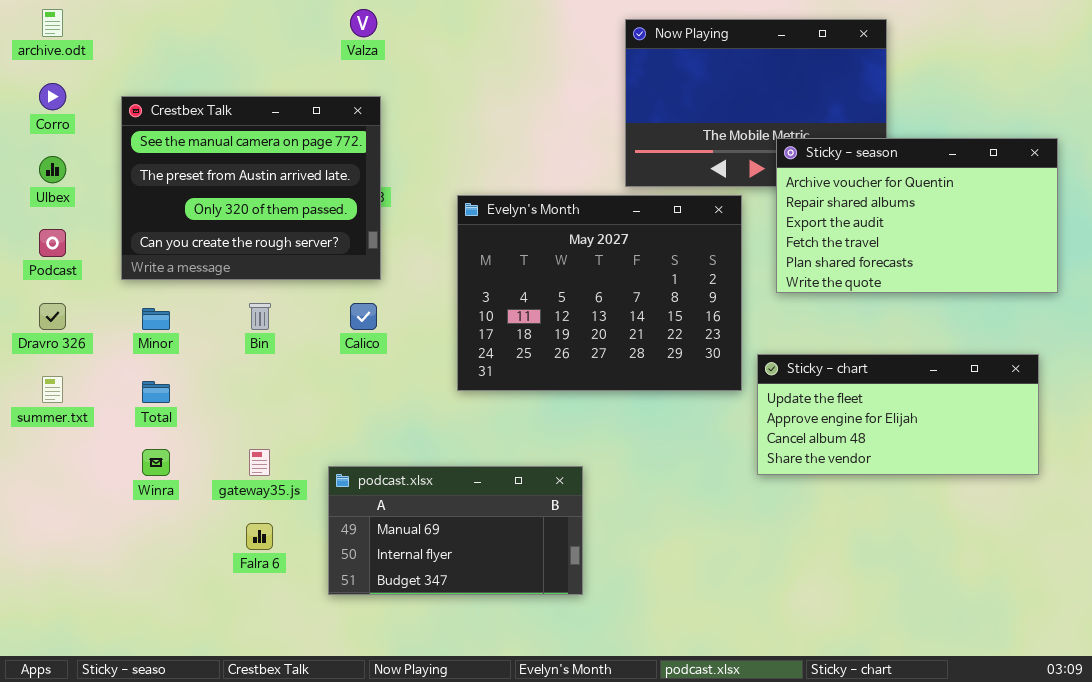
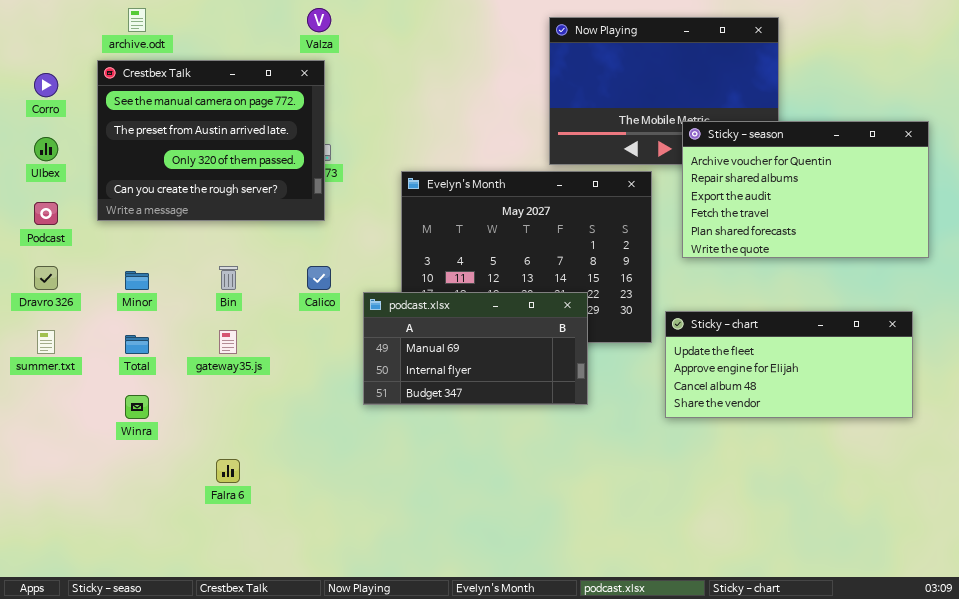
archive.odt: [42,9,63,37] -> [128,8,146,32], moved
Crestbex Talk: [121,96,381,280] -> [97,60,325,221], moved
gateway35.js: [249,449,270,476] -> [219,330,237,354], moved
podcast.xlsx: [328,466,583,595] -> [363,292,588,405], moved

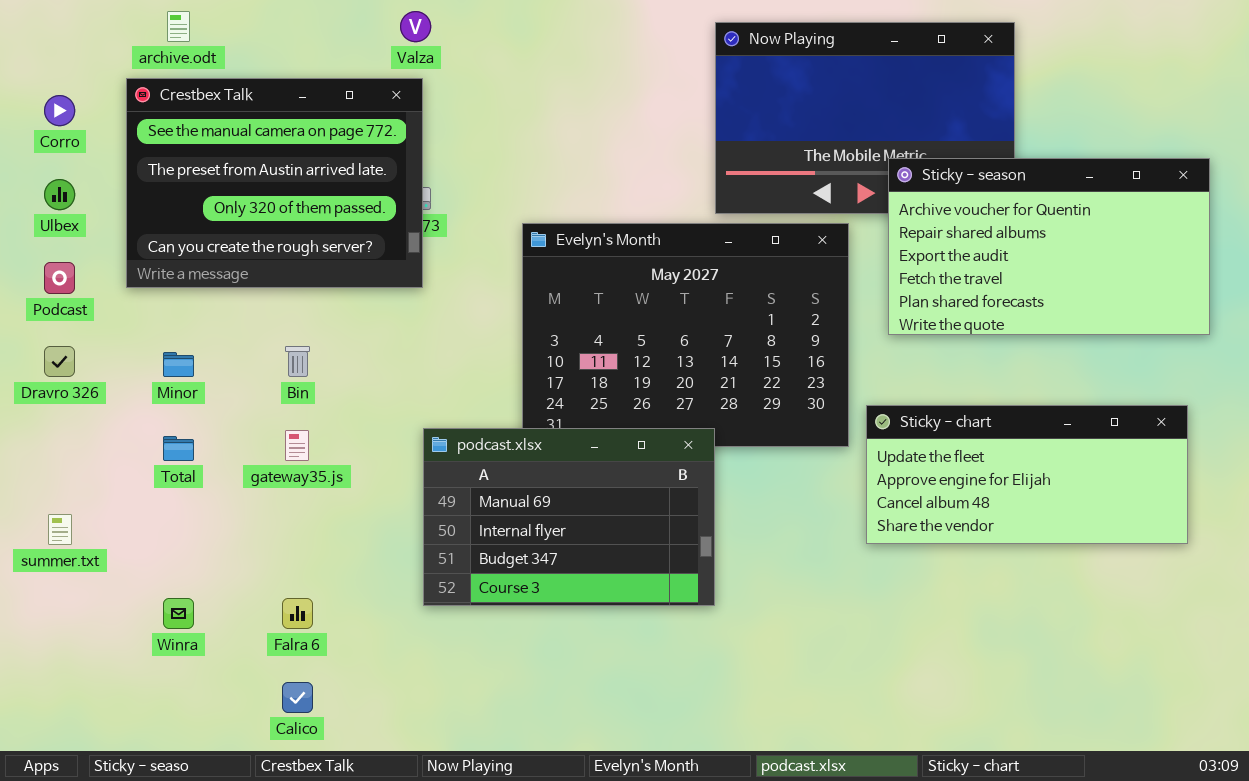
Calico: [307,266,331,290] -> [282,682,313,713], moved
podcast.xlsx: [363,292,588,405] -> [423,428,715,606], moved, resized
summer.txt: [37,330,55,354] -> [48,514,72,545], moved
Winra: [125,395,149,419] -> [163,598,194,629], moved

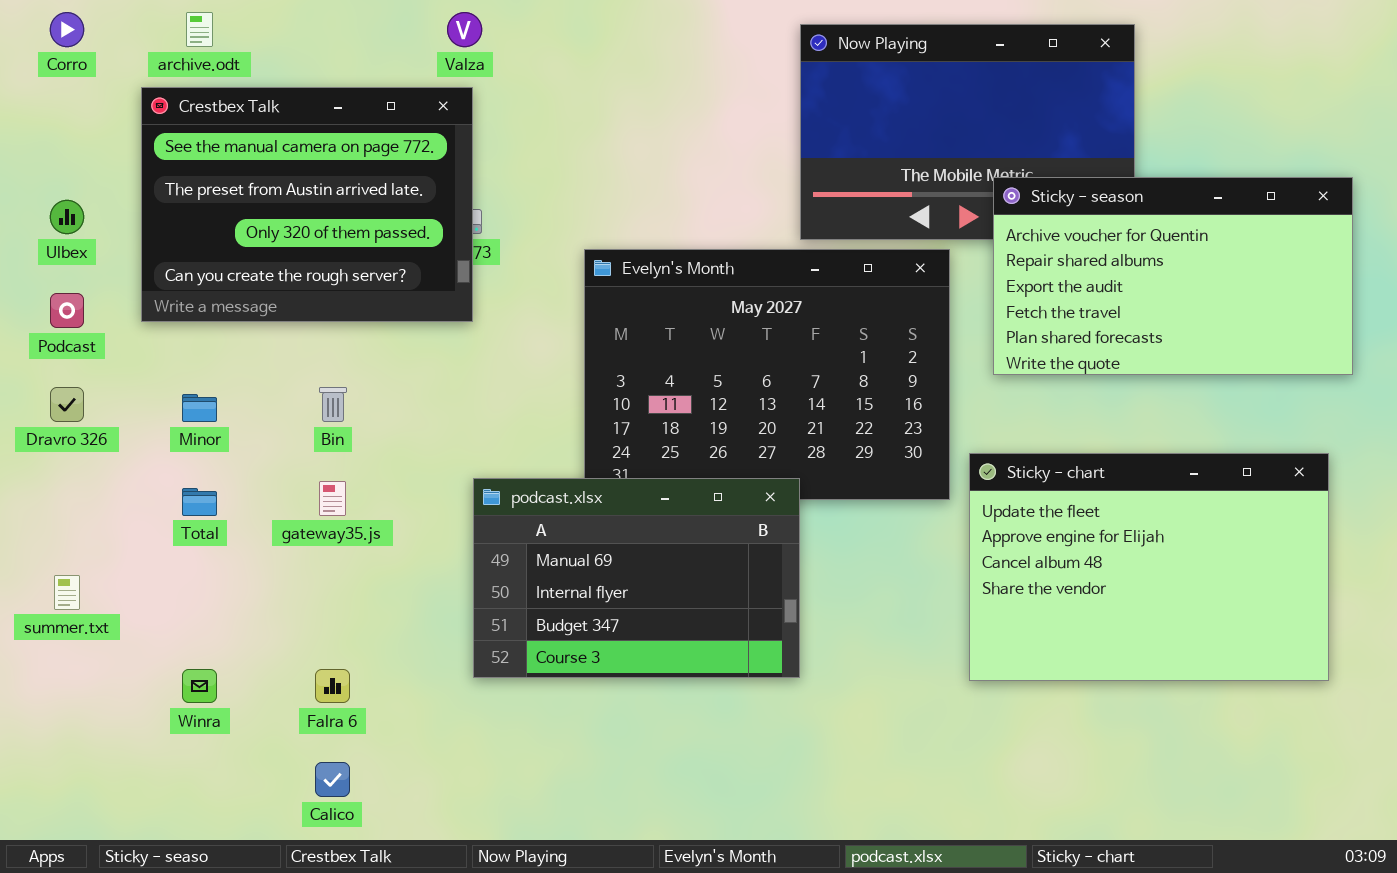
Corro: [44,95,75,126] -> [50,12,84,47], moved
Sticky - chart: [866,405,1188,544] -> [969,453,1329,681], resized

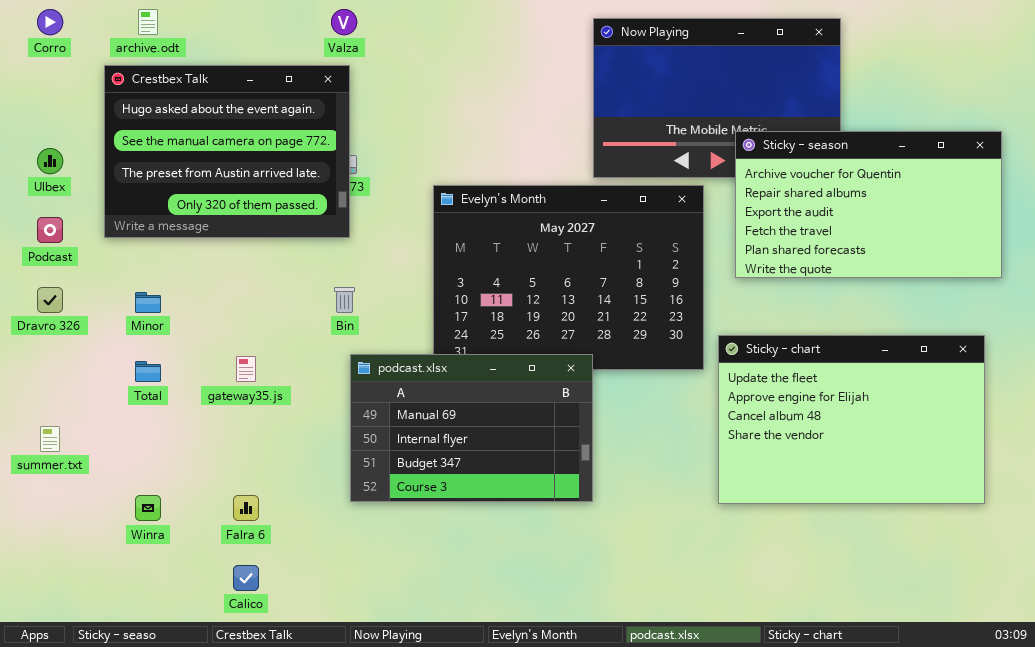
Crestbex Talk: [141,87,473,322] -> [104,65,350,238], scrolled up 1 row
Bin: [319,387,347,422] -> [334,287,355,313], moved

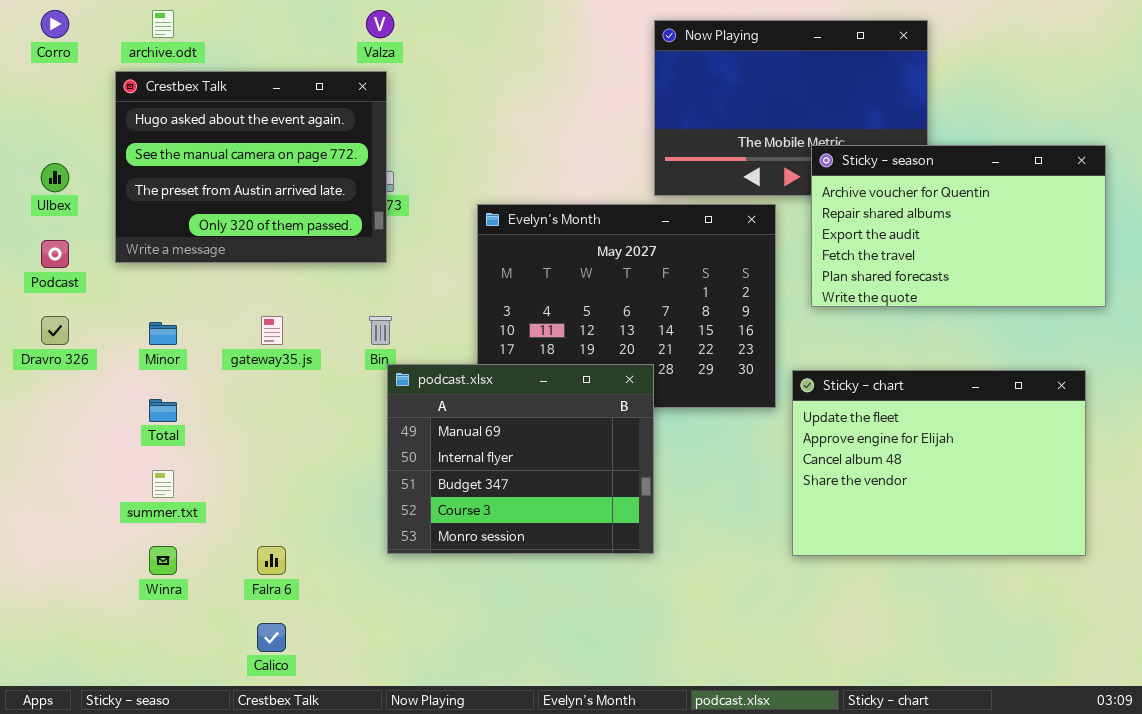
podcast.xlsx: [350,354,593,502] -> [387,364,654,554], resized
gateway35.js: [236,356,256,382] -> [261,316,283,345], moved
summer.txt: [40,426,60,452] -> [152,470,174,498], moved

